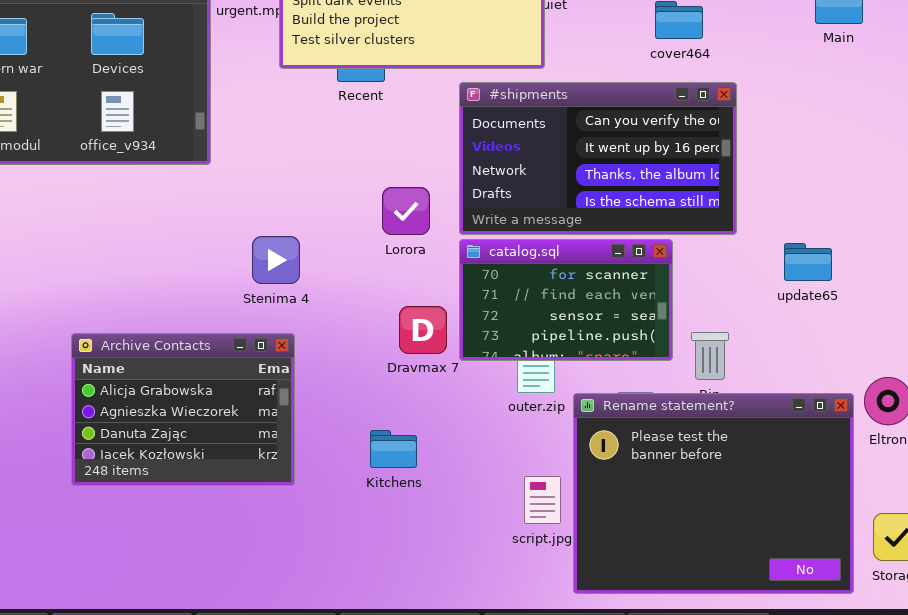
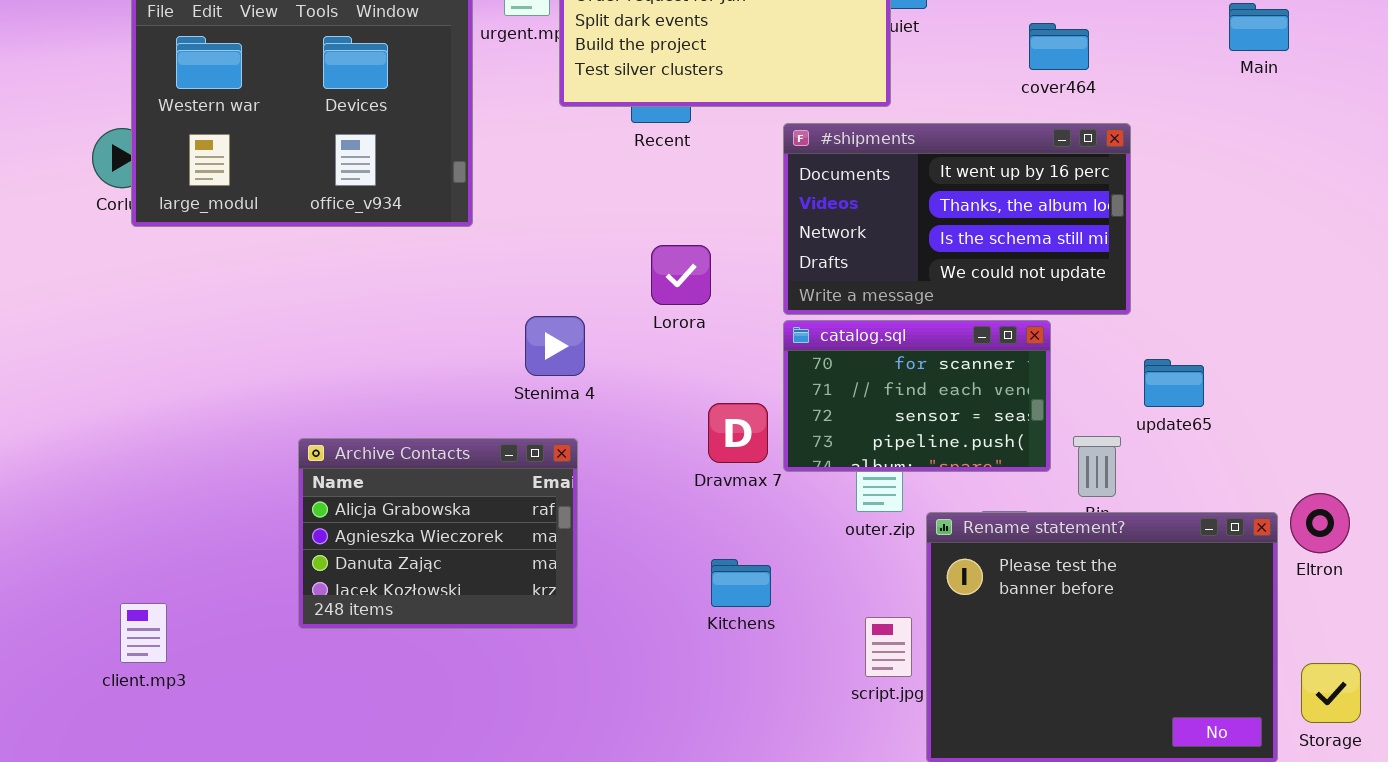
#shipments: [459,82,737,235] -> [783,123,1131,315], scrolled down 1 row
Lorora: [382,187,430,235] -> [651,245,711,305], moved
update65: [784,243,832,281] -> [1144,359,1204,407], moved
Kitchens: [370,430,417,468] -> [711,559,771,607], moved

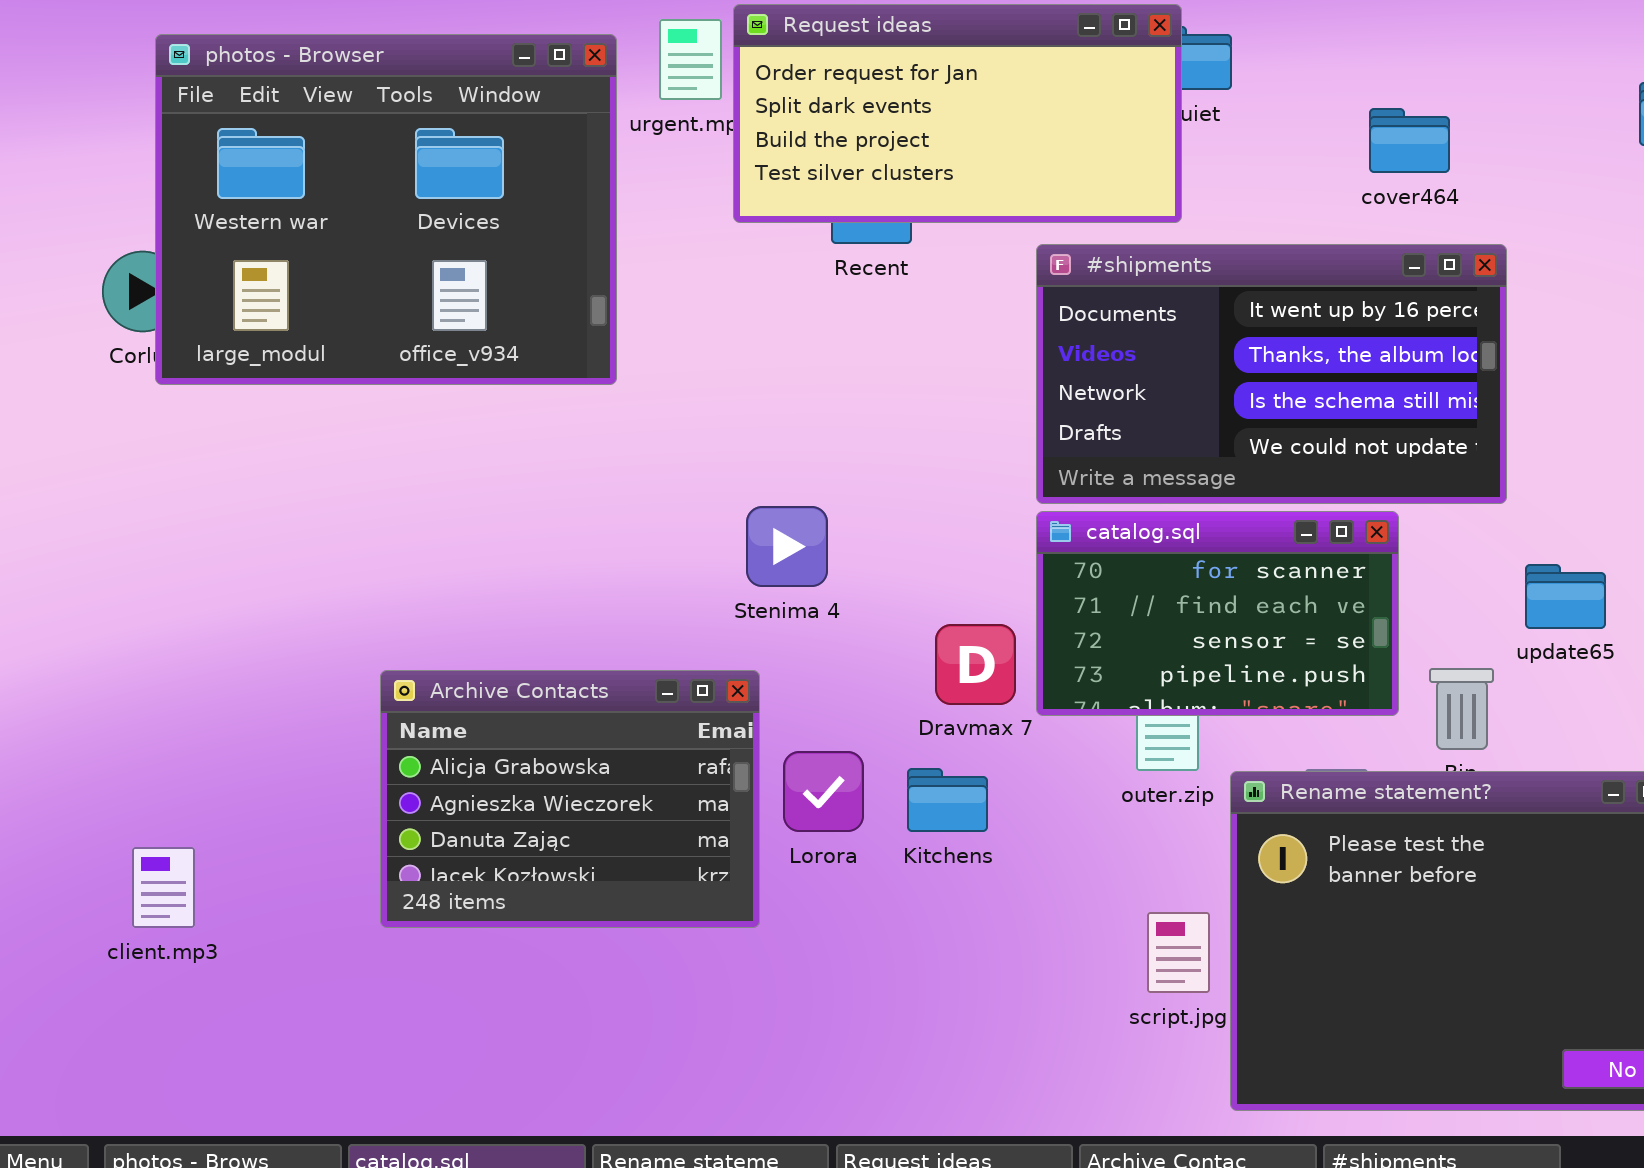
Lorora: [651,245,711,305] -> [783,751,864,832], moved
Stenima 4: [525,316,585,376] -> [746,506,828,587], moved
Kitchens: [711,559,771,607] -> [907,768,988,832], moved
client.mp3: [120,603,167,663] -> [132,847,195,928], moved

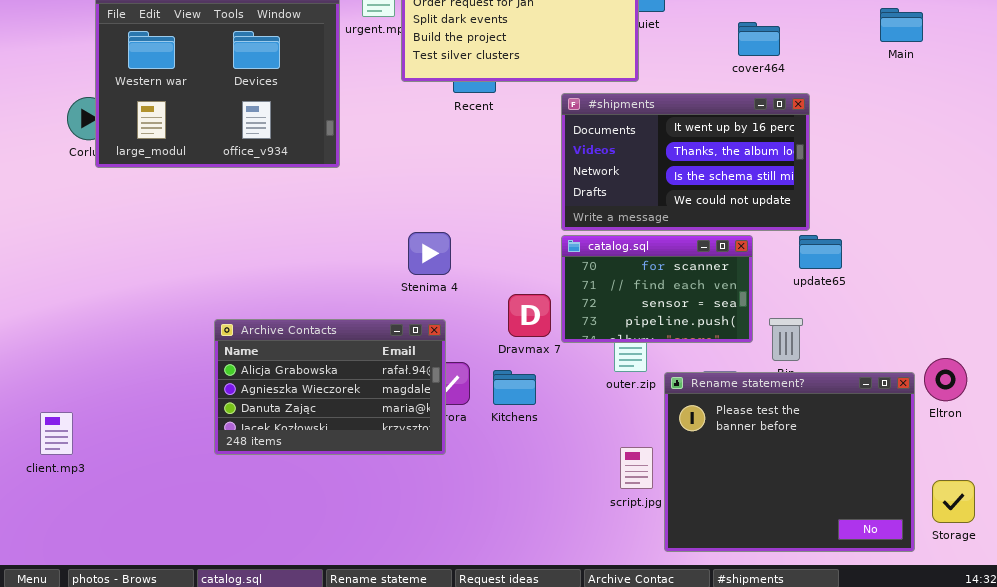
update65: [1525,564,1606,629] -> [799,235,842,269], moved
Archive Contacts: [380,670,760,928] -> [214,319,446,455], resized
client.mp3: [132,847,195,928] -> [40,412,73,455], moved

